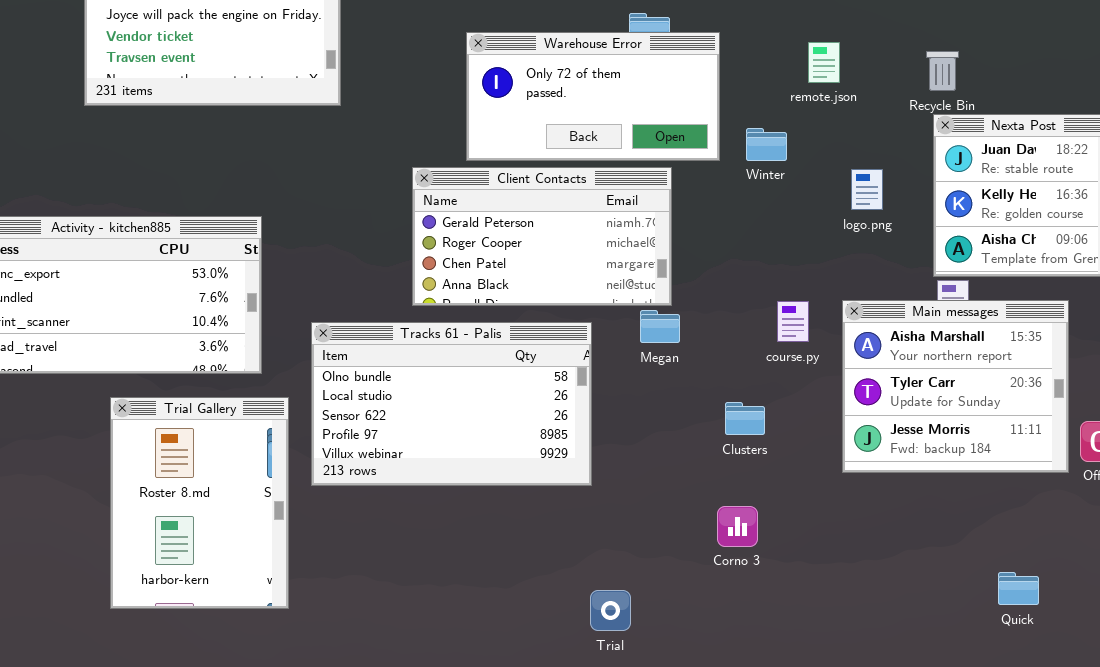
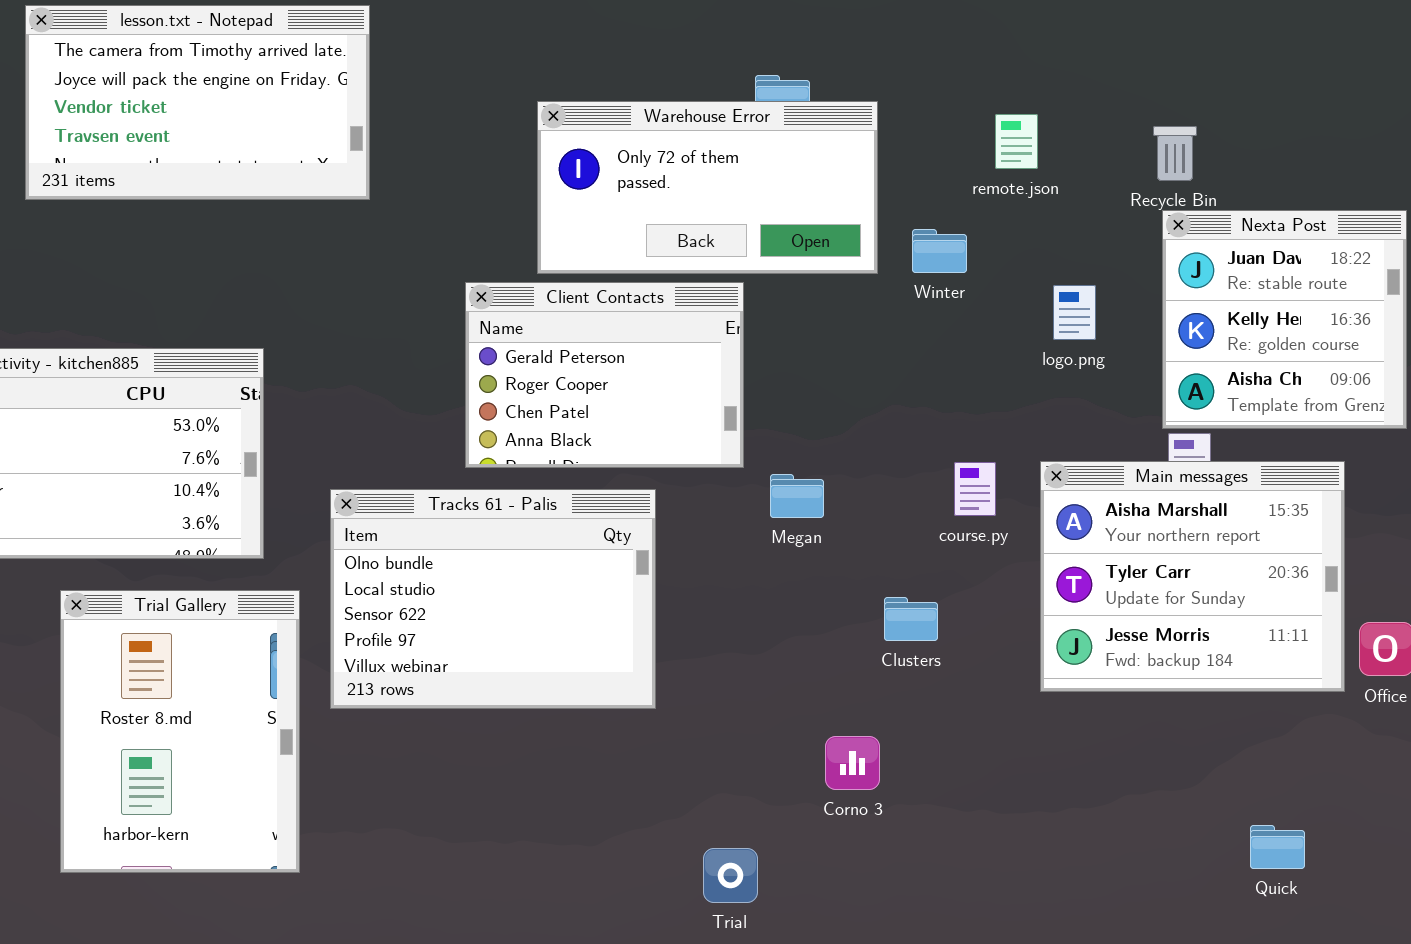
Client Contacts: [412,167,672,306] -> [465,282,744,468], resized
Tracks 61 - Palis: [311,322,592,486] -> [330,489,656,709], resized
Corno 3: [717,506,758,547] -> [825,736,880,790], moved

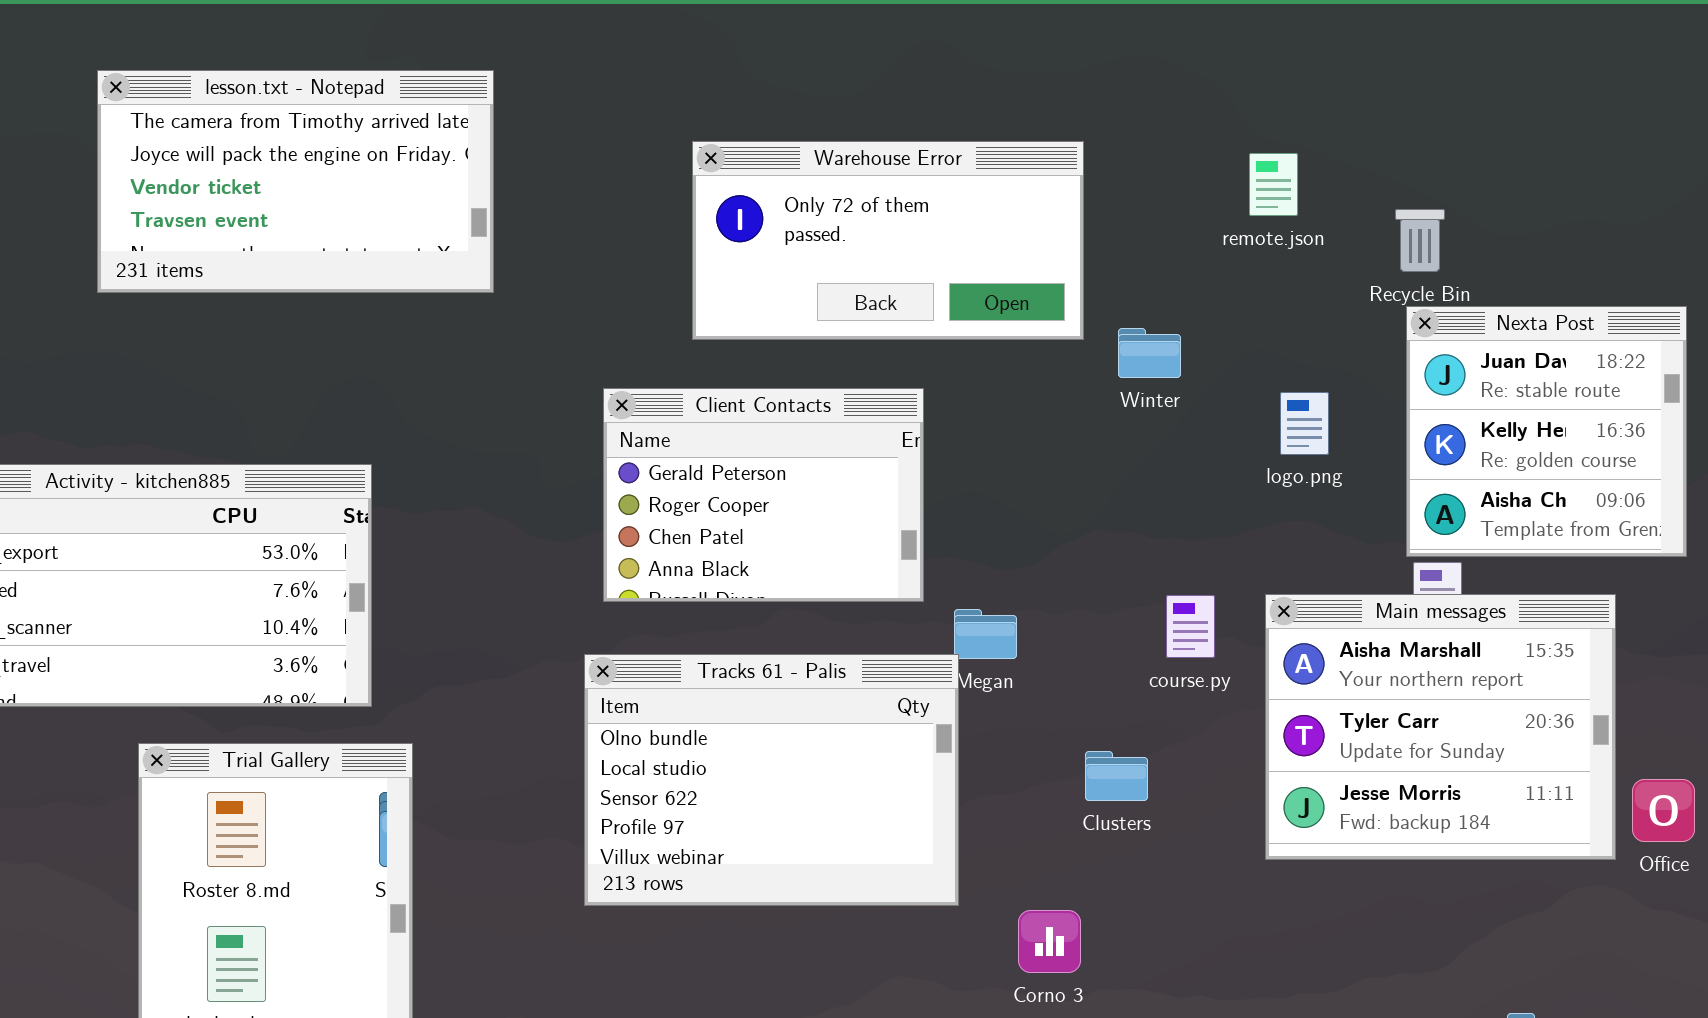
Warehouse Error: [537,101,878,274] -> [692,141,1084,340], moved
remote.json: [995,114,1038,169] -> [1249,153,1298,216], moved
Tracks 61 - Palis: [330,489,656,709] -> [584,654,959,906], moved

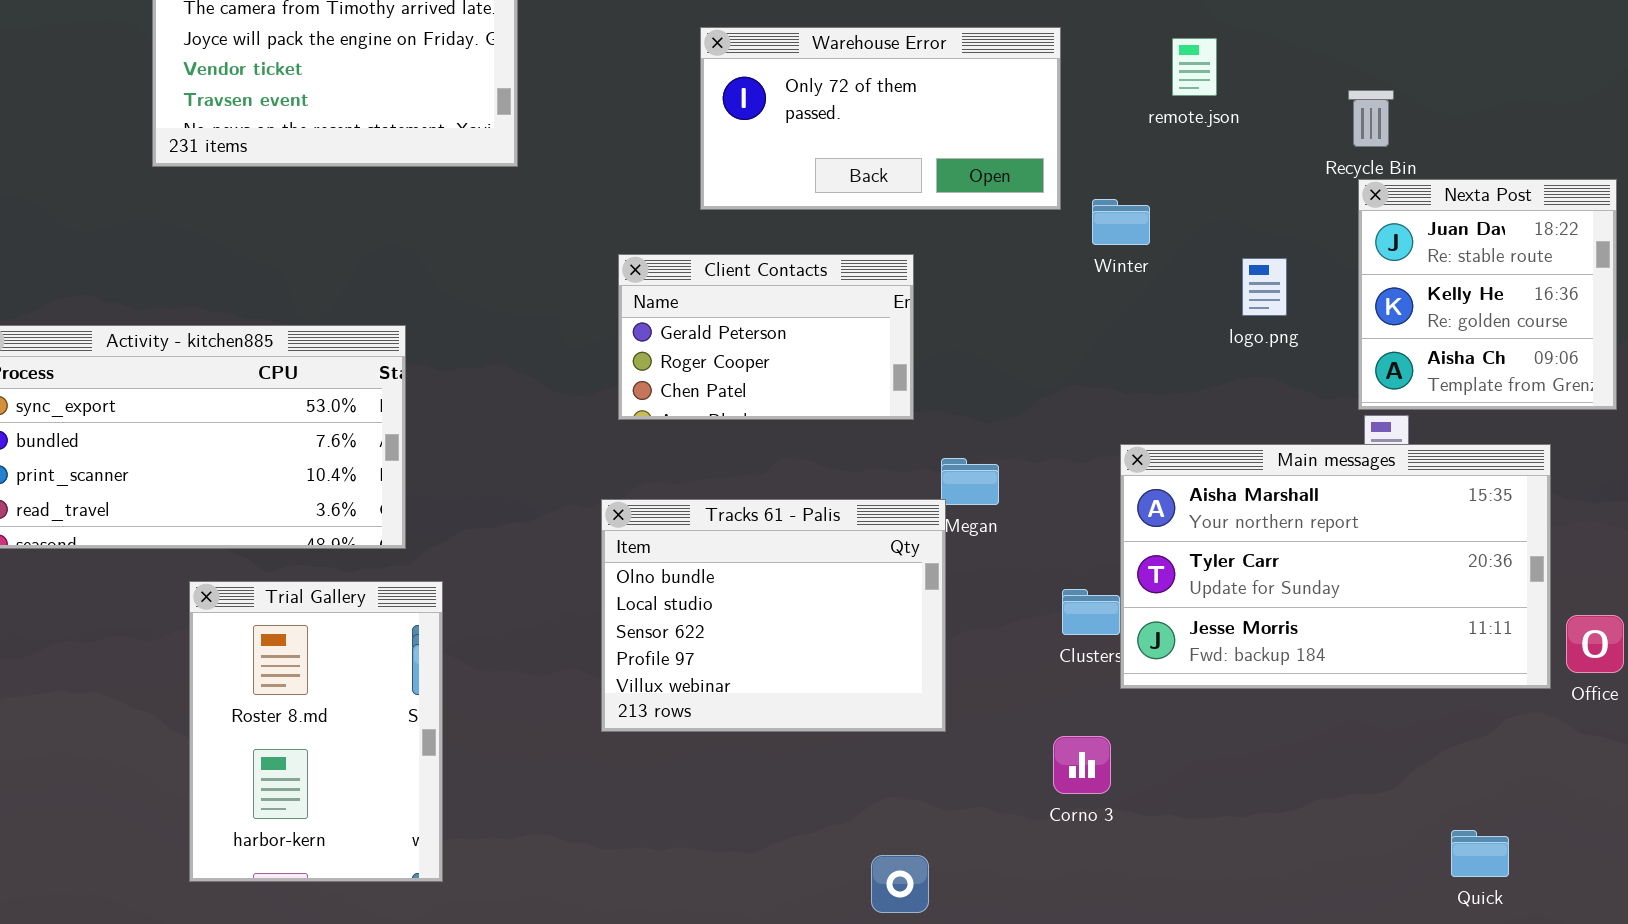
remote.json: [1249,153,1298,216] -> [1172,38,1217,96], moved
Client Contacts: [603,388,924,602] -> [618,254,914,420], resized
Main messages: [1265,594,1616,860] -> [1120,444,1551,689], resized
Corno 3: [1018,910,1081,973] -> [1053,736,1111,794], moved

